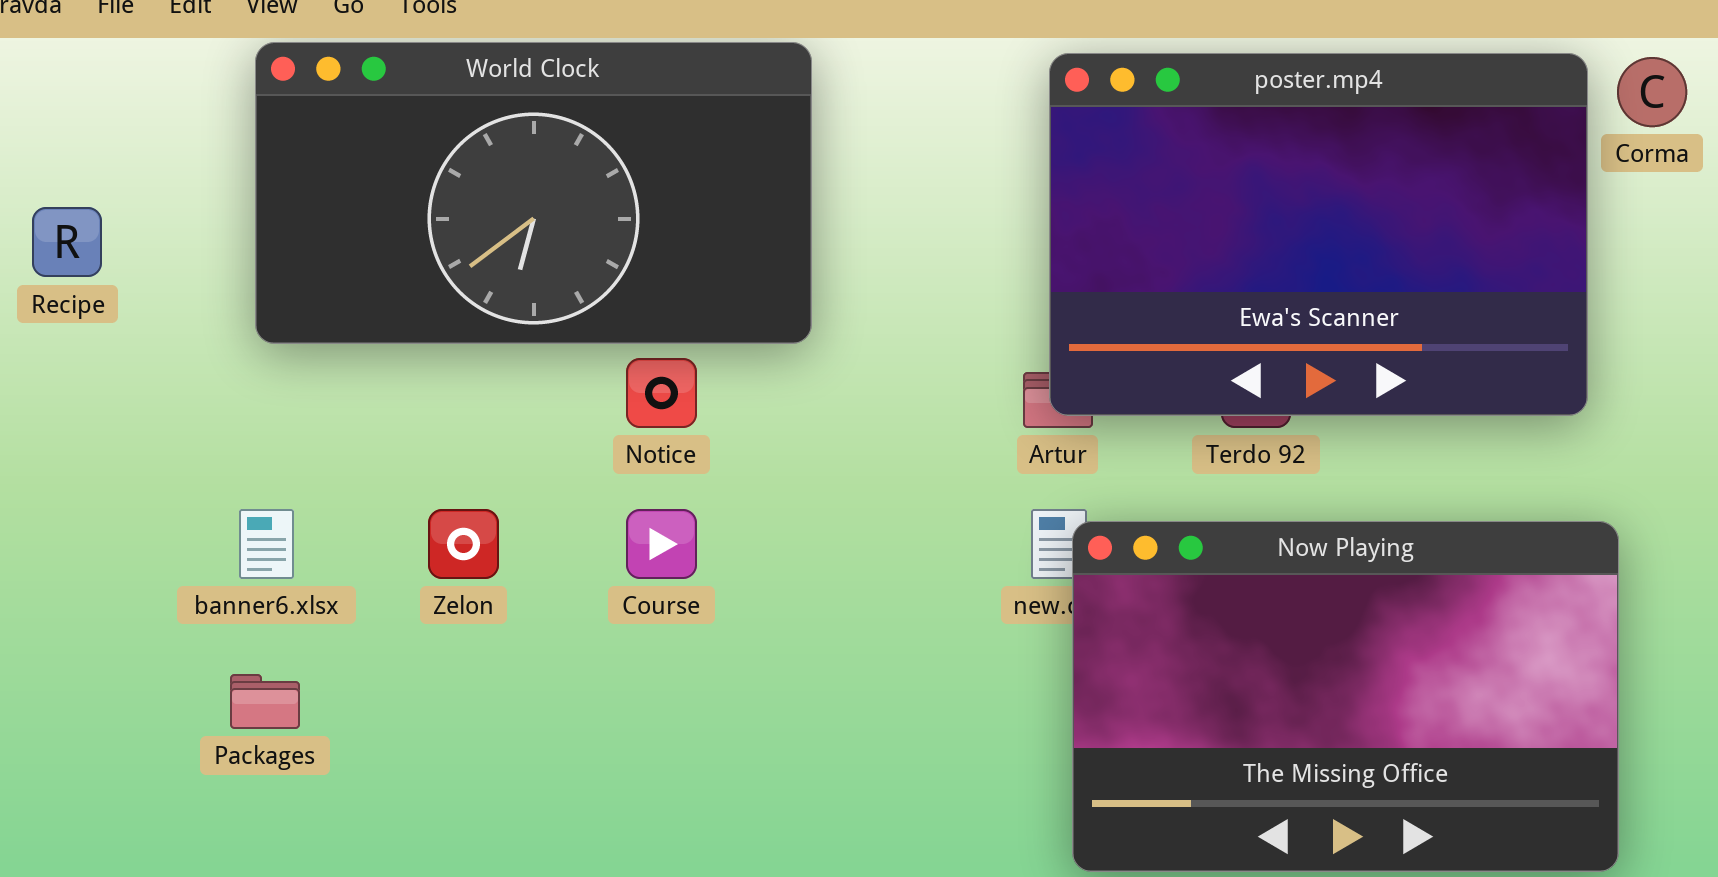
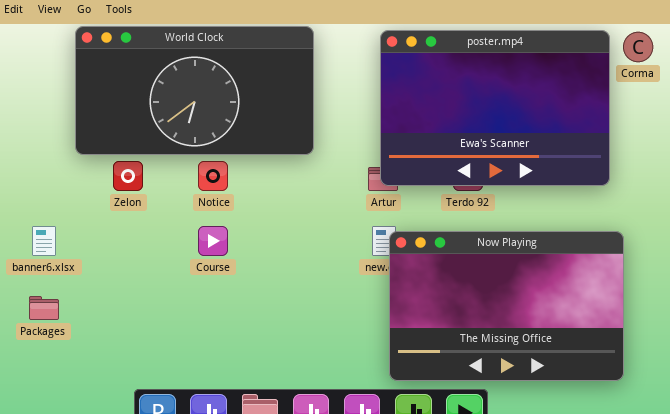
World Clock: [255,42,812,344] -> [75,26,314,155], moved
Zelon: [428,509,499,579] -> [113,161,143,191], moved

